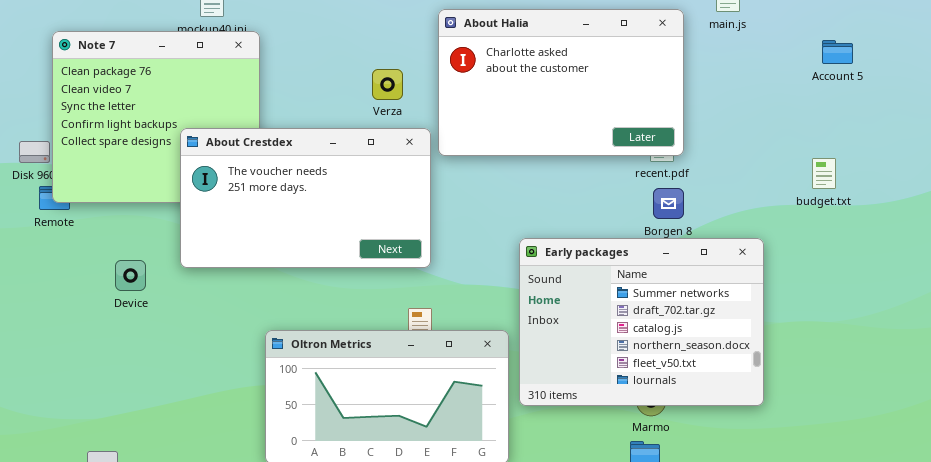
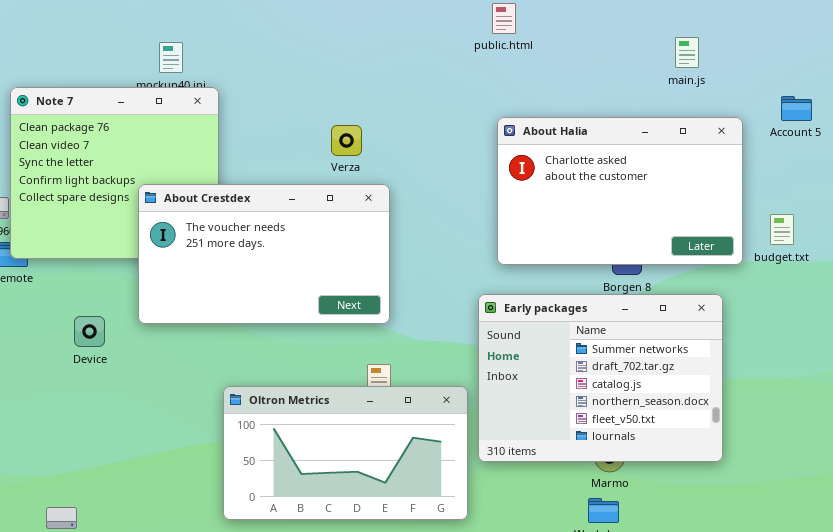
About Halia: [438,9,684,156] -> [497,117,743,265], moved

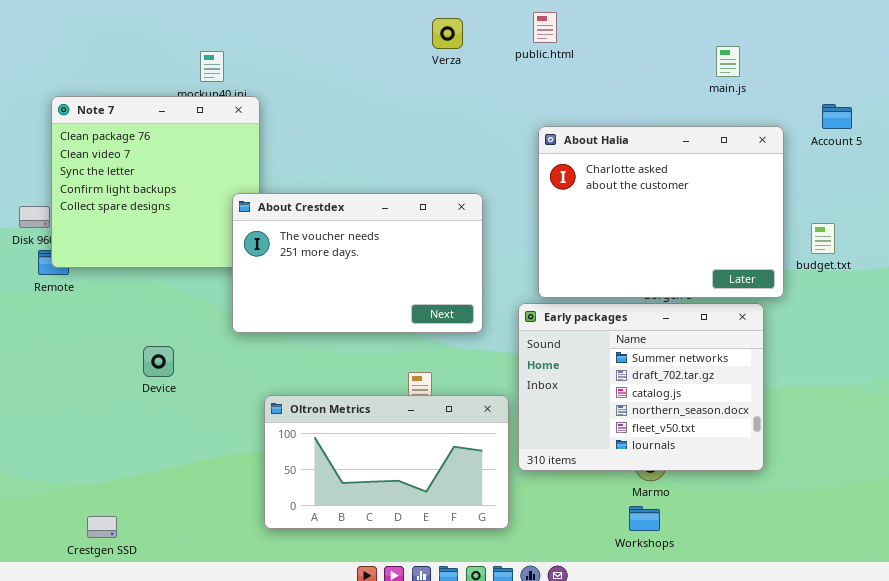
About Halia: [497,117,743,265] -> [538,126,784,298], resized
Verza: [331,125,362,156] -> [432,18,463,49], moved
About Crestdex: [138,184,390,324] -> [232,193,483,333], moved
Device: [74,316,105,347] -> [143,346,174,377], moved

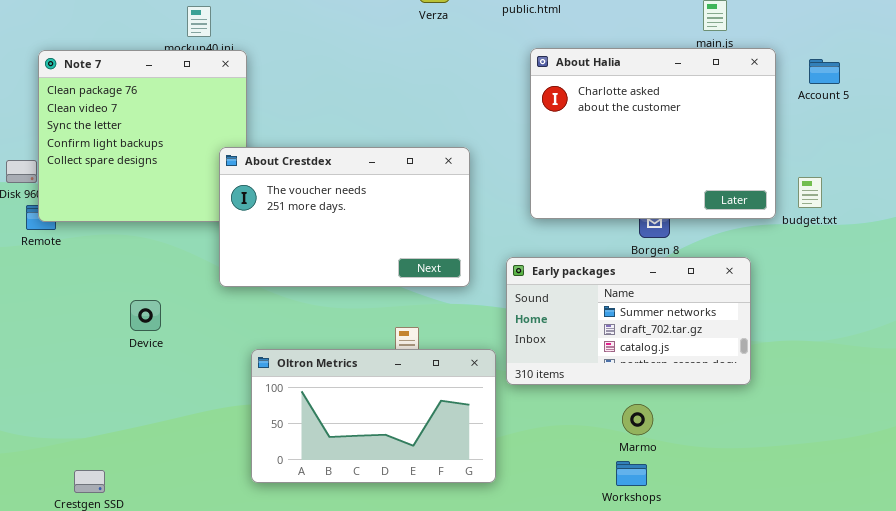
About Halia: [538,126,784,298] -> [530,48,776,219], moved
Early packages: [518,303,764,471] -> [506,257,751,385], resized

